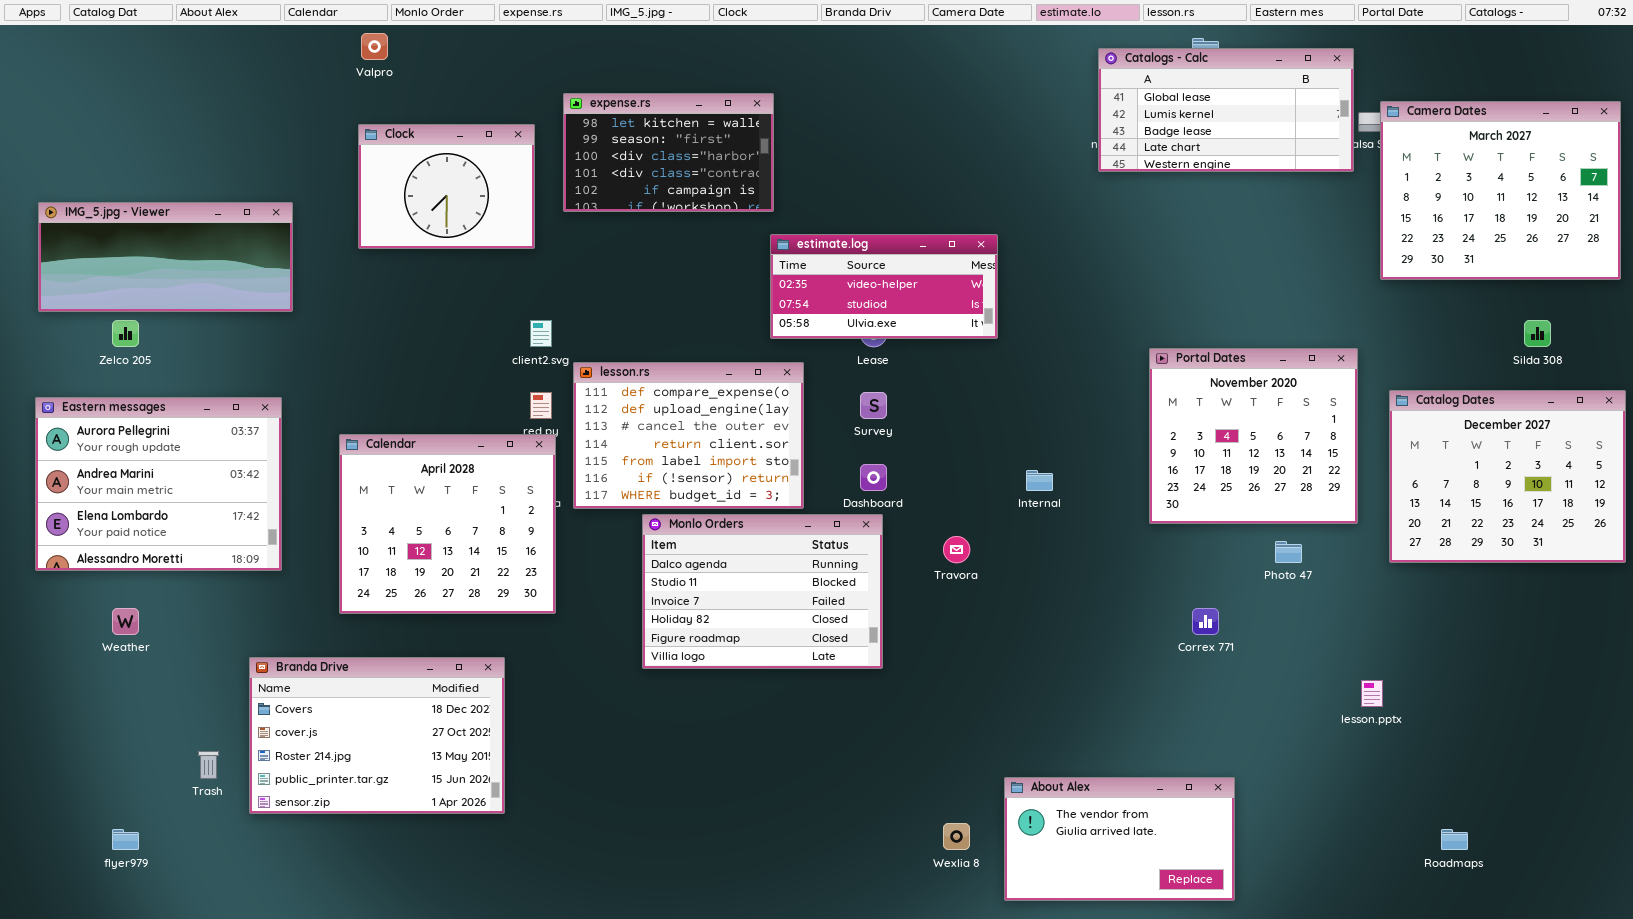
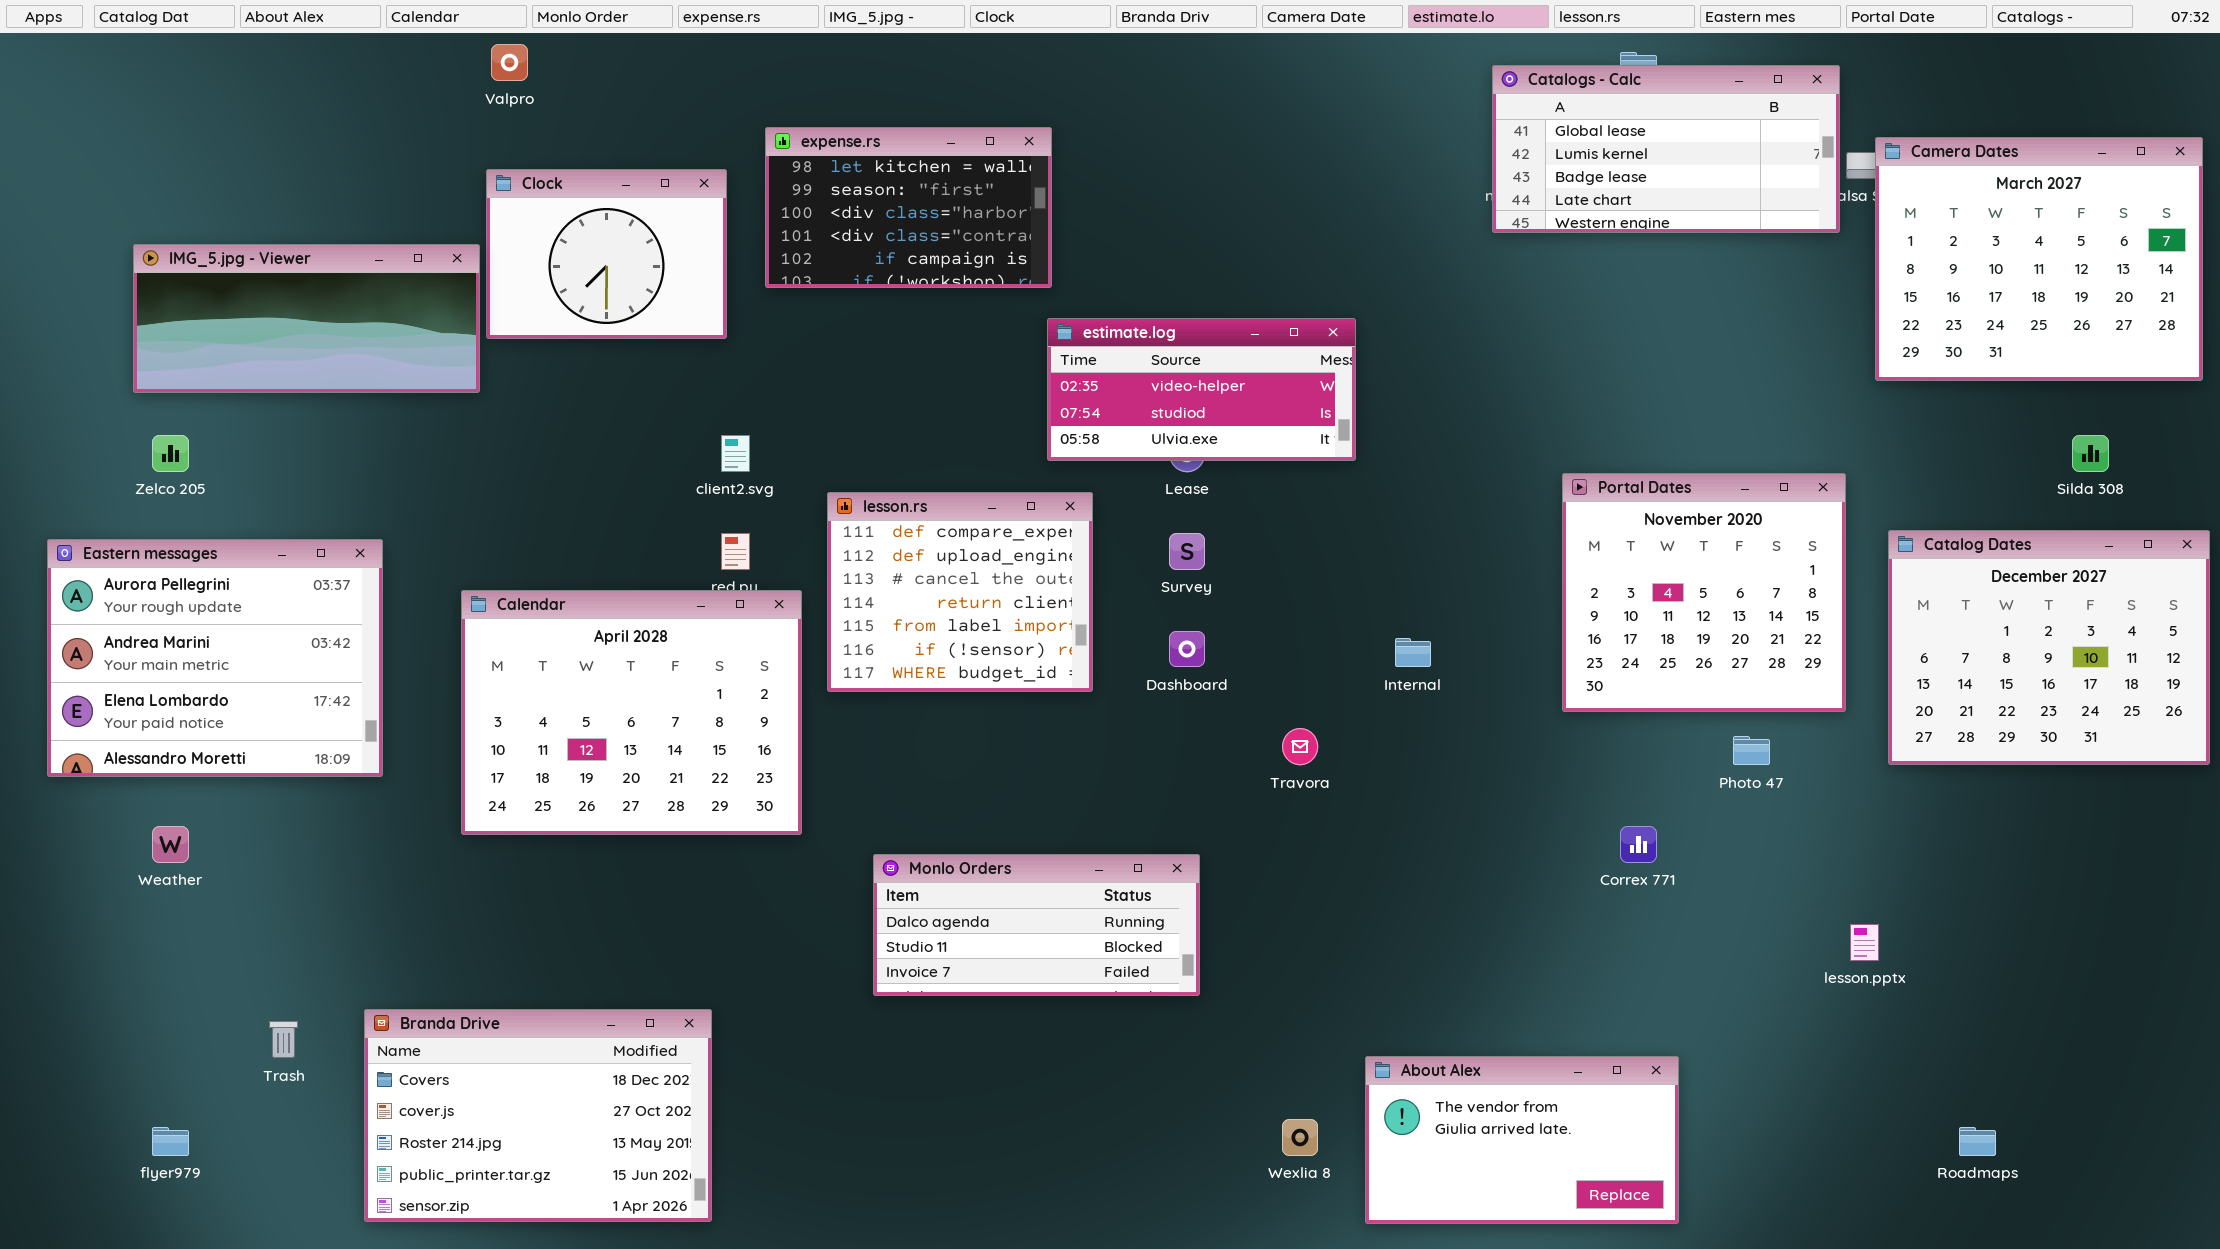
IMG_5.jpg - Viewer: [38,202,293,312] -> [133,244,480,393], moved
lesson.rs: [573,362,804,509] -> [827,492,1093,692], resized
Calendar: [339,434,556,614] -> [461,590,802,835], resized
Monlo Orders: [642,514,883,669] -> [873,854,1200,996], moved, resized
Branda Drive: [249,657,505,814] -> [364,1009,712,1222], moved

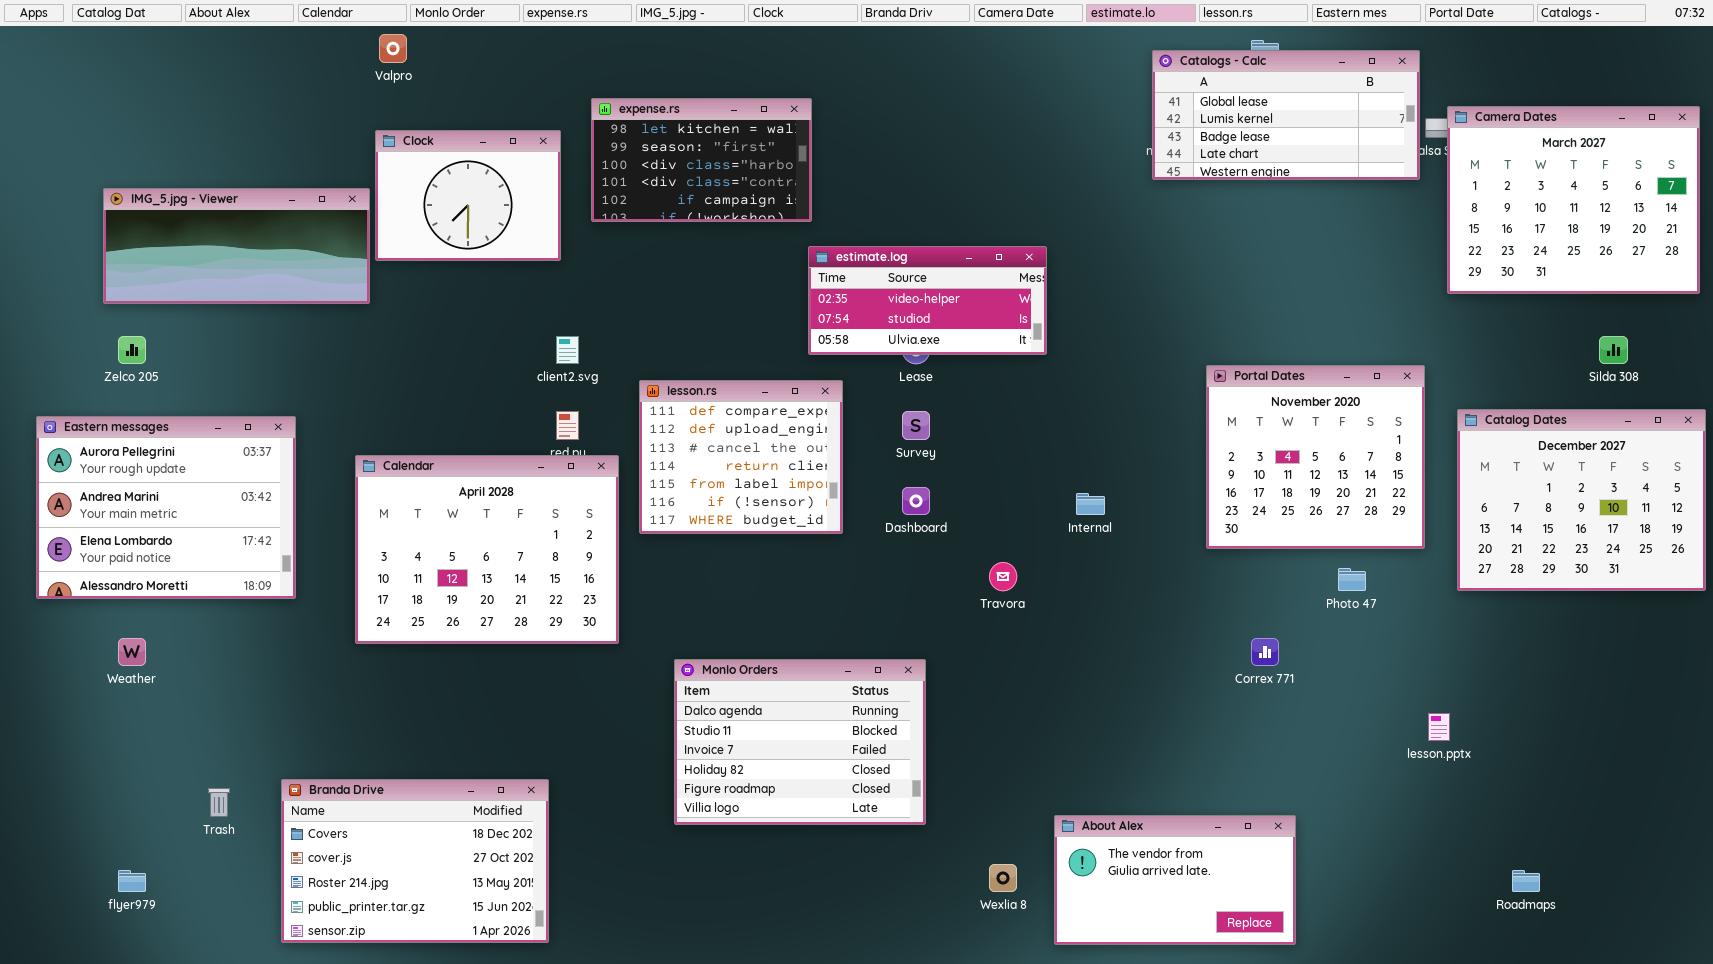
Monlo Orders: [873,854,1200,996] -> [674,659,926,825], resized

